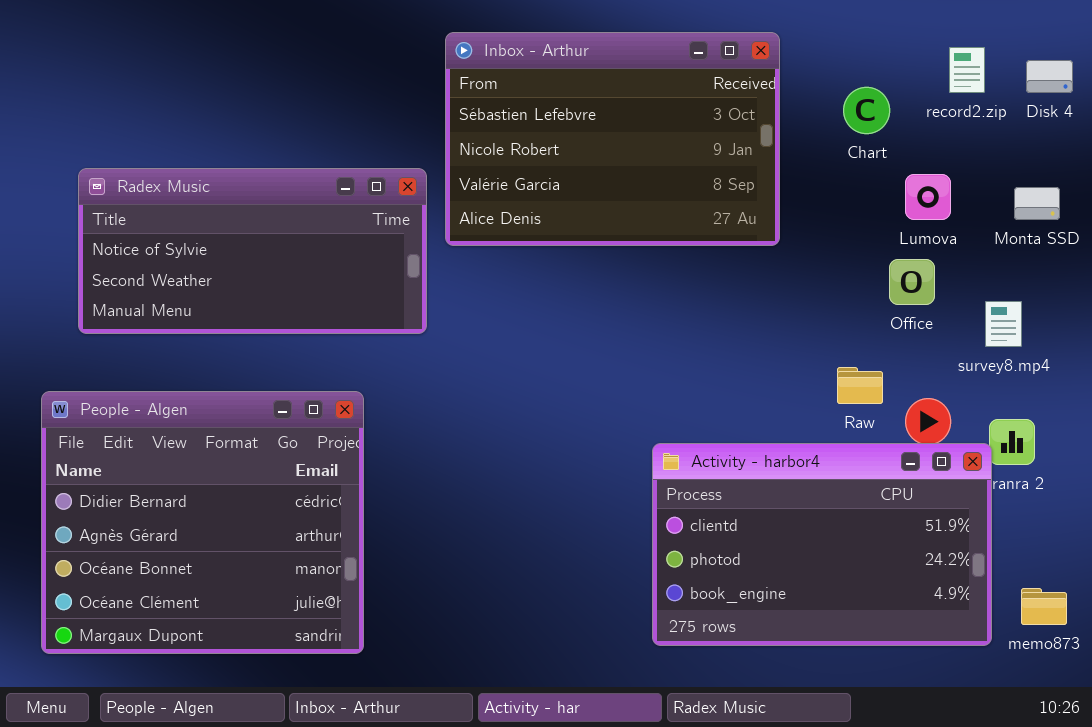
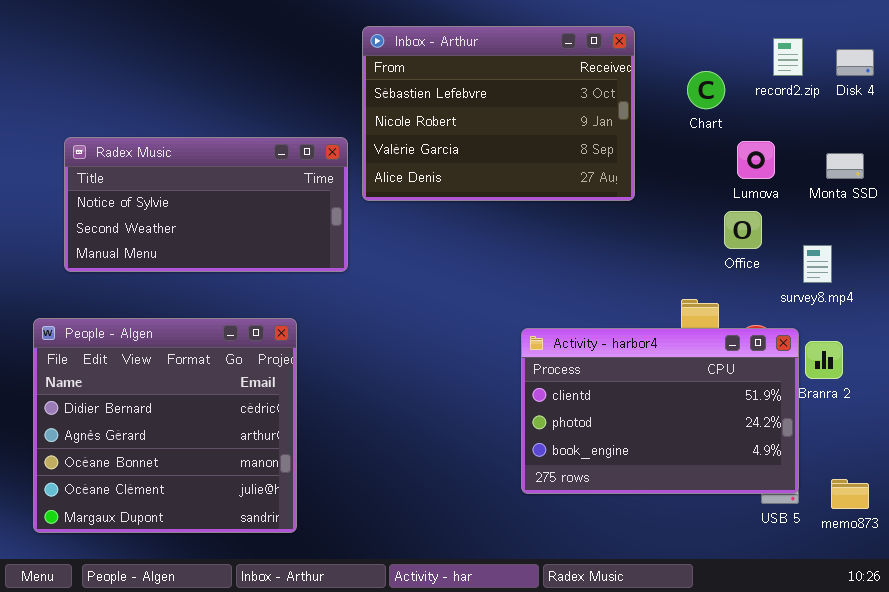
Activity - harbor4: [652,443,992,646] -> [521,328,799,494], moved

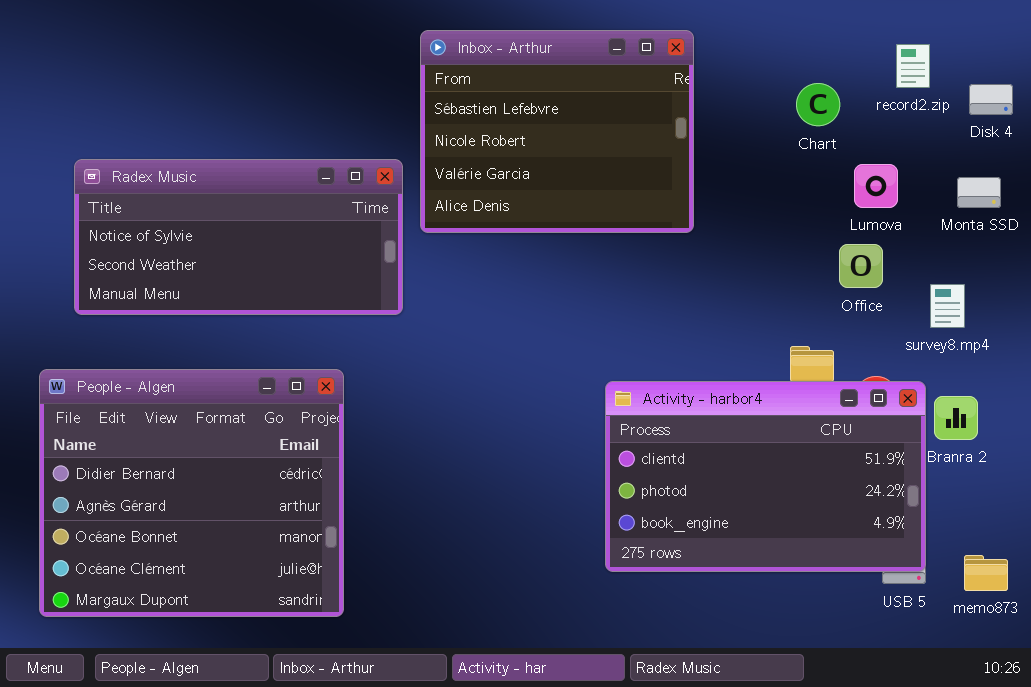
Inbox - Arthur: [362,26,635,201] -> [420,30,694,233], resized
Disk 4: [836,49,874,76] -> [969,84,1013,115], moved

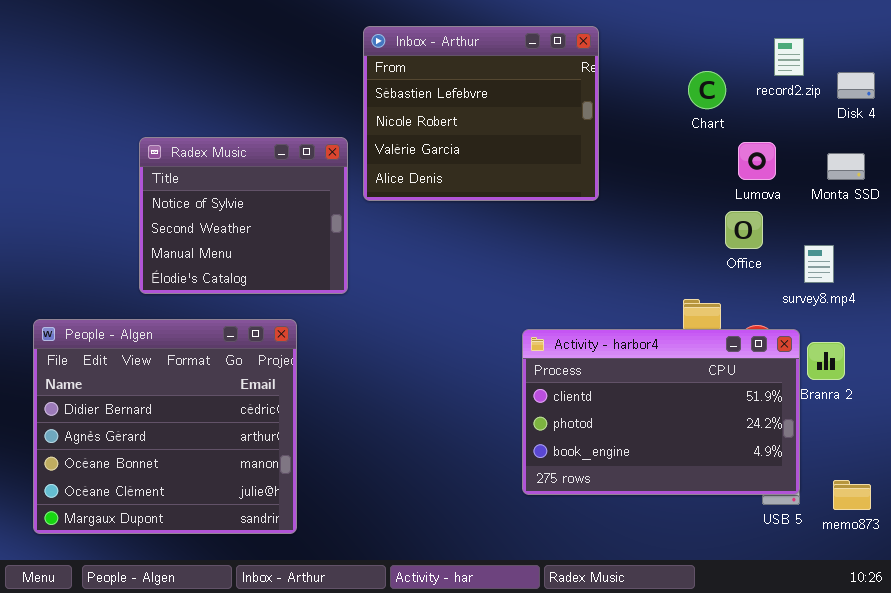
Radex Music: [74,159,403,315] -> [139,137,348,294], resized

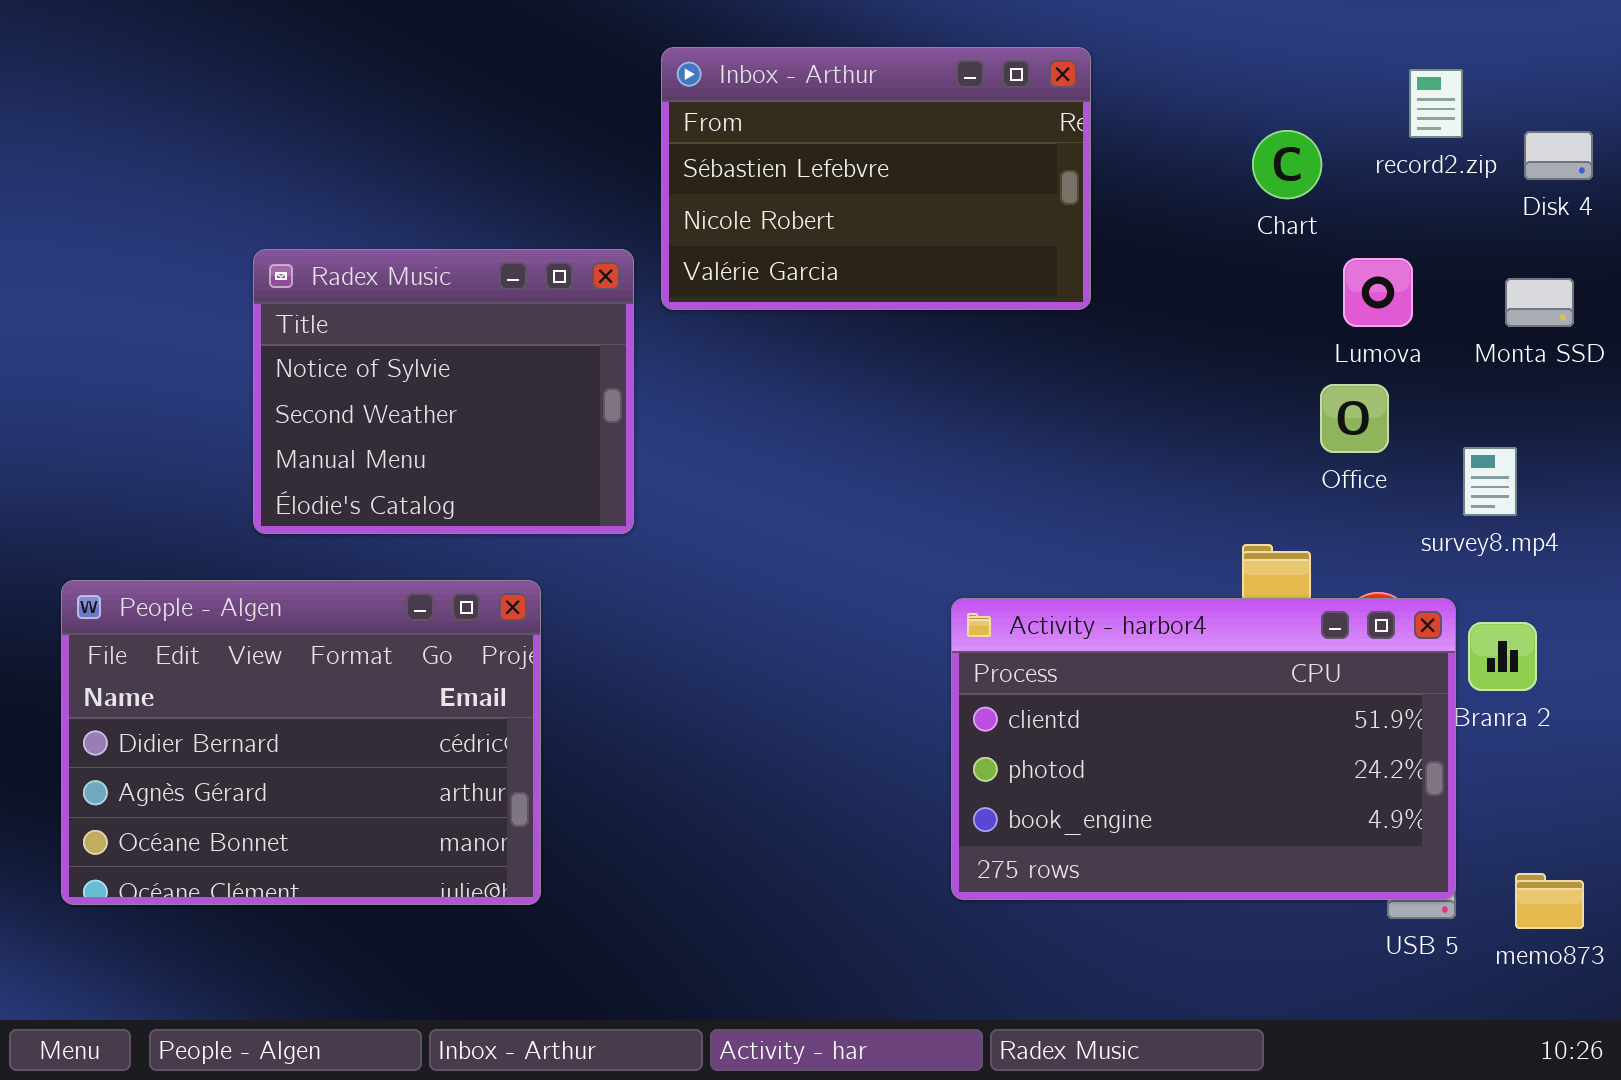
Inbox - Arthur: [363,26,599,201] -> [661,47,1091,310], resized
People - Algen: [33,319,297,534] -> [61,580,541,905], resized

